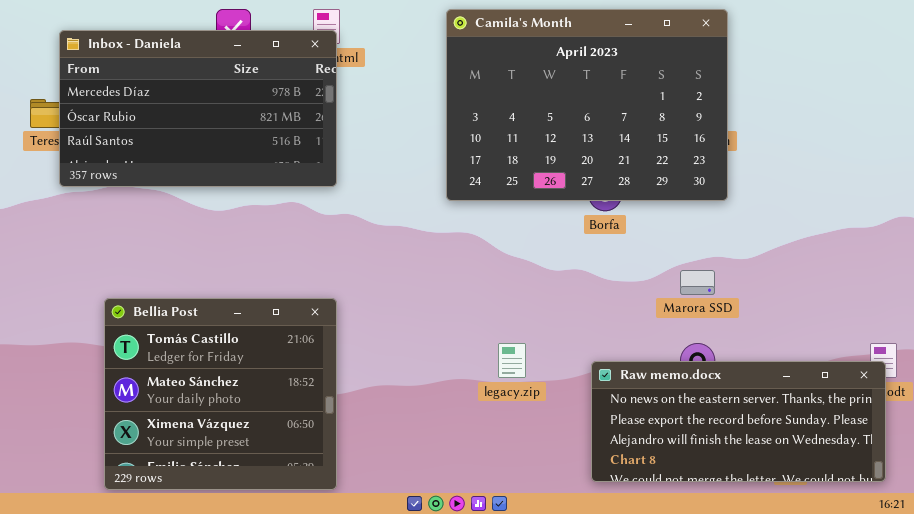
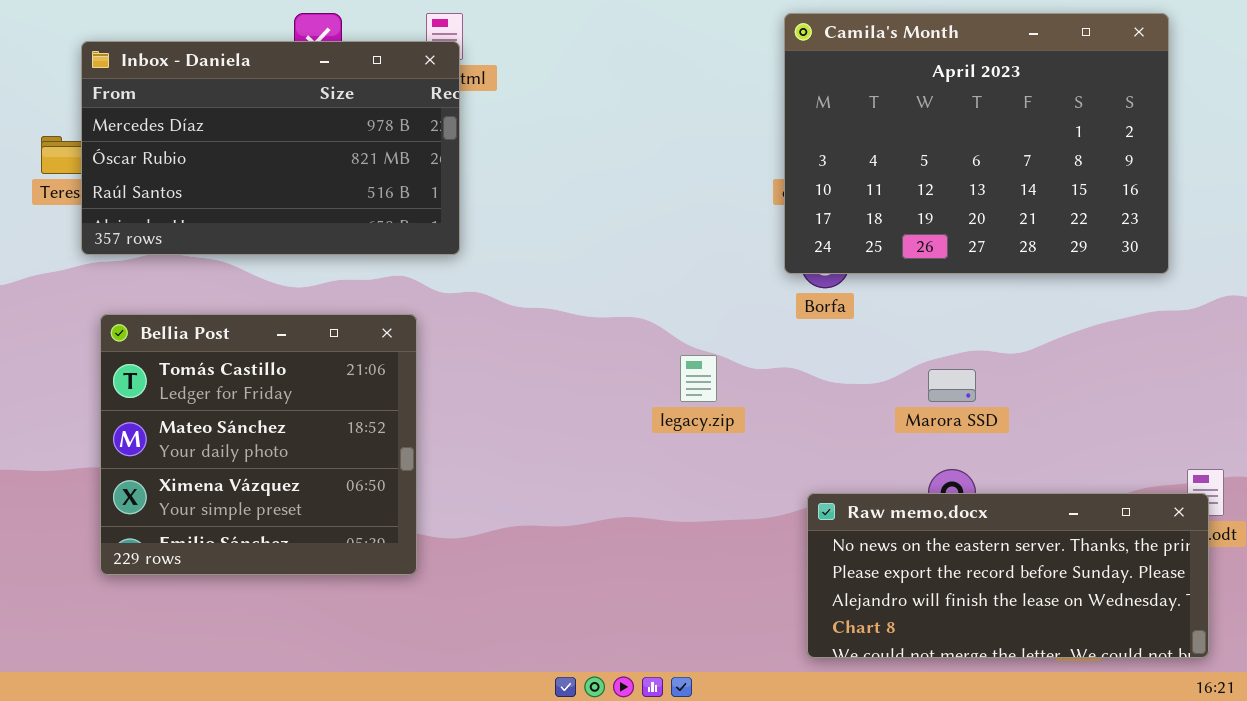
Camila's Month: [446,9,728,201] -> [784,13,1169,274], moved
Bellia Post: [104,298,337,490] -> [100,314,417,575], moved
legacy.zip: [498,343,526,378] -> [680,355,717,402], moved

